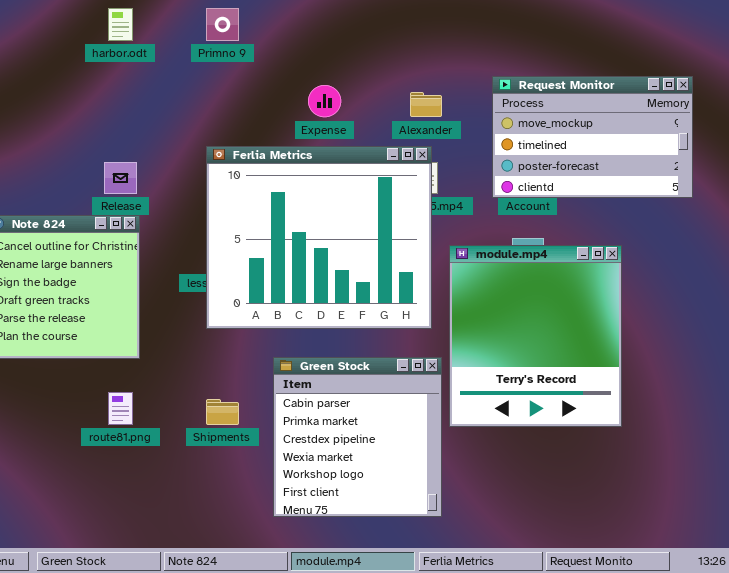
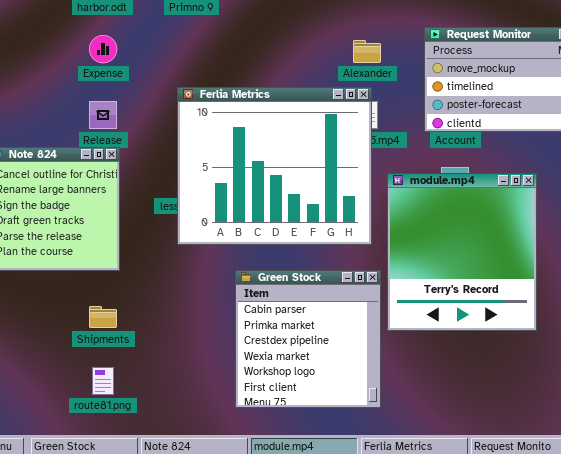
Expense: [308,85,341,117] -> [89,35,117,63], moved
route81.png: [108,392,133,425] -> [92,367,114,395], moved
Shipments: [206,399,239,425] -> [89,306,117,328], moved

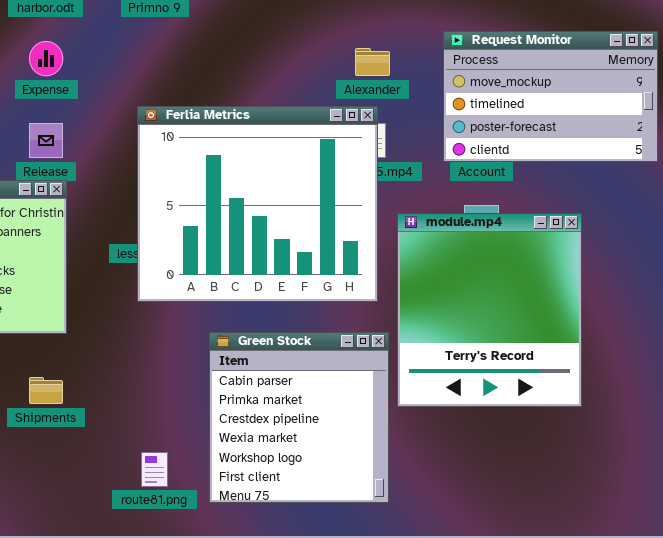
route81.png: [92,367,114,395] -> [141,452,168,487], moved

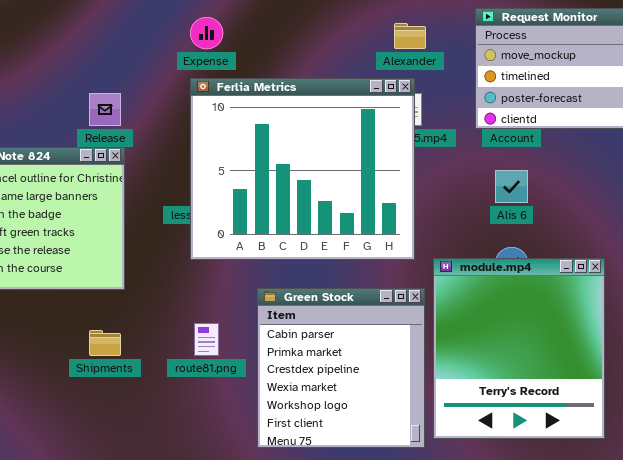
Expense: [29,41,63,76] -> [190,17,223,49], moved
module.mp4: [397,213,582,407] -> [433,258,605,439], moved
route81.png: [141,452,168,487] -> [194,323,219,356], moved

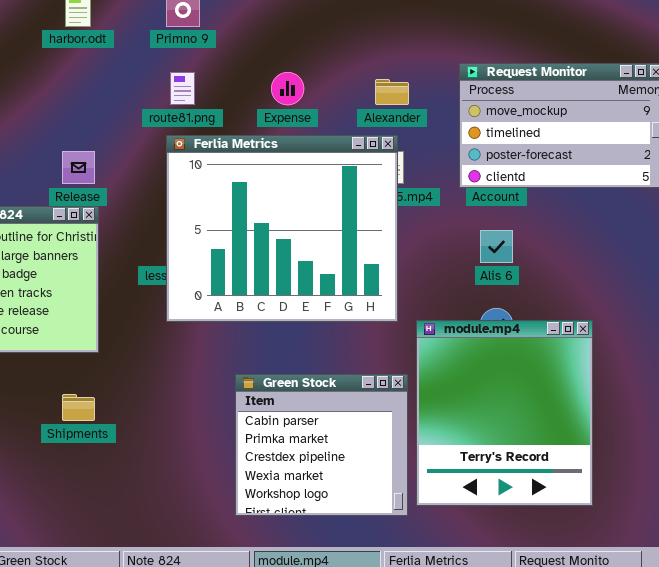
Expense: [190,17,223,49] -> [271,72,304,105], moved
Green Stock: [257,288,425,448] -> [235,374,408,516], resized
route81.png: [194,323,219,356] -> [170,72,195,105], moved

